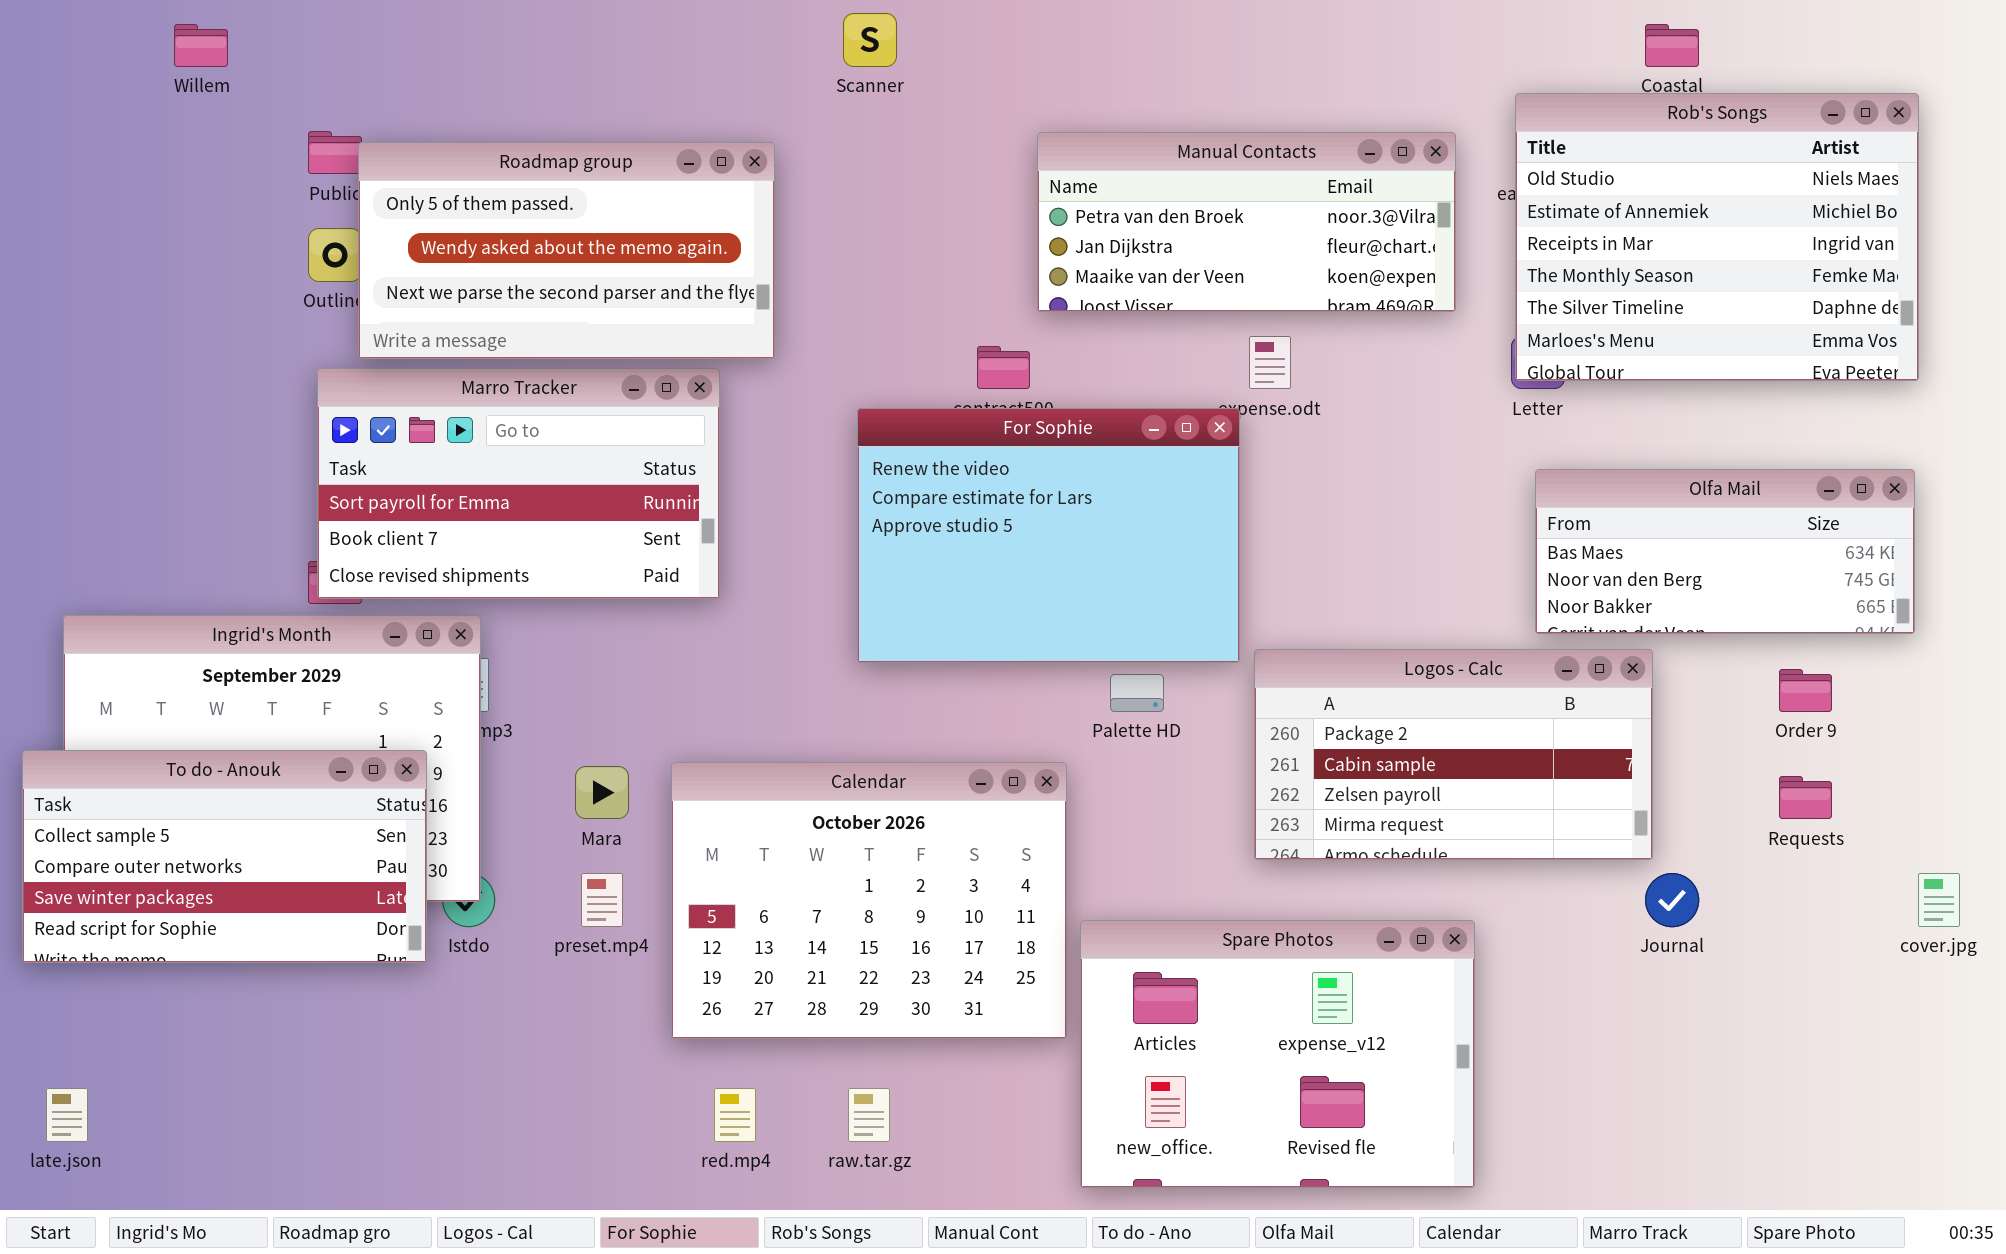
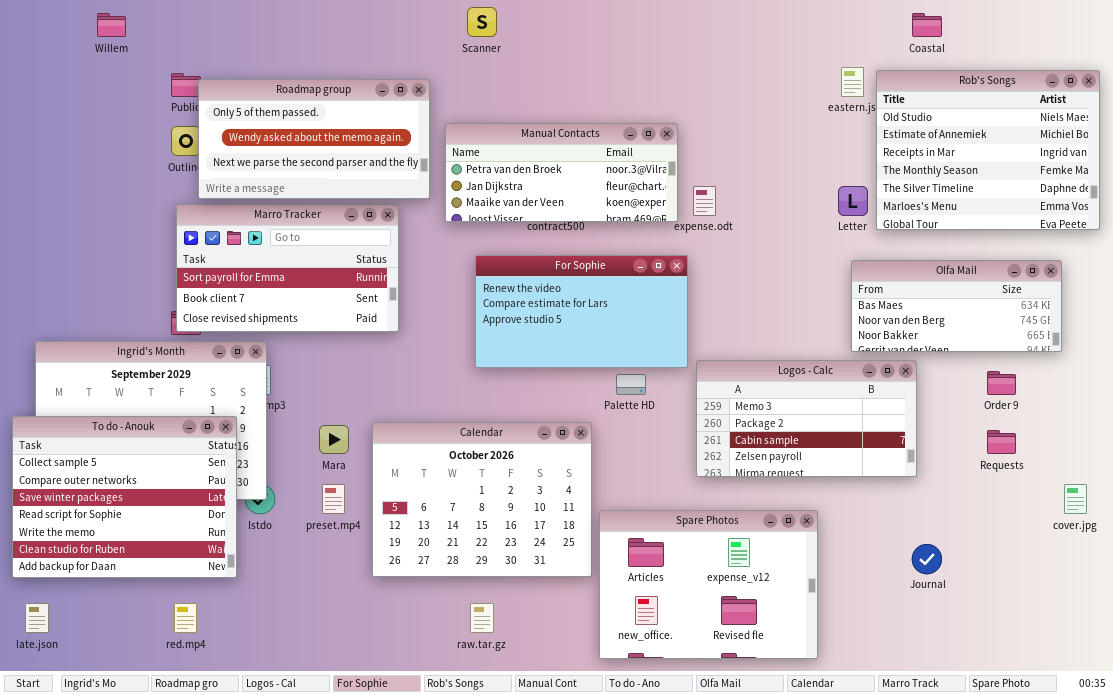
Rob's Songs: [1515,93,1919,381] -> [876,70,1100,230], moved
Manual Contacts: [1037,132,1456,312] -> [445,123,678,222], moved
For Sophie: [857,408,1240,663] -> [475,255,688,368], resized
Logos - Calc: [1254,649,1653,860] -> [696,360,917,477], scrolled up 1 row
To do - Anouk: [22,750,427,963] -> [12,416,237,578], resized
Journal: [1645,873,1699,927] -> [912,544,942,574], moved
red.mp4: [714,1088,756,1142] -> [174,603,197,633], moved

